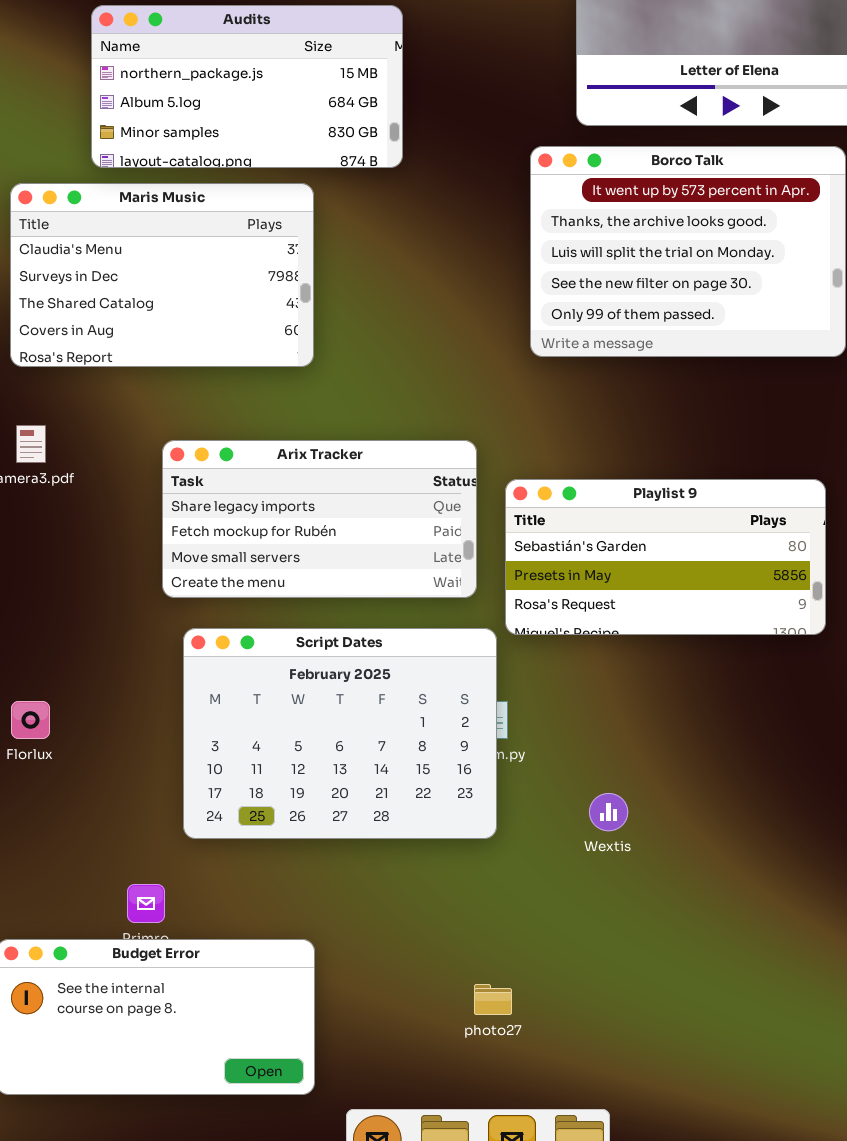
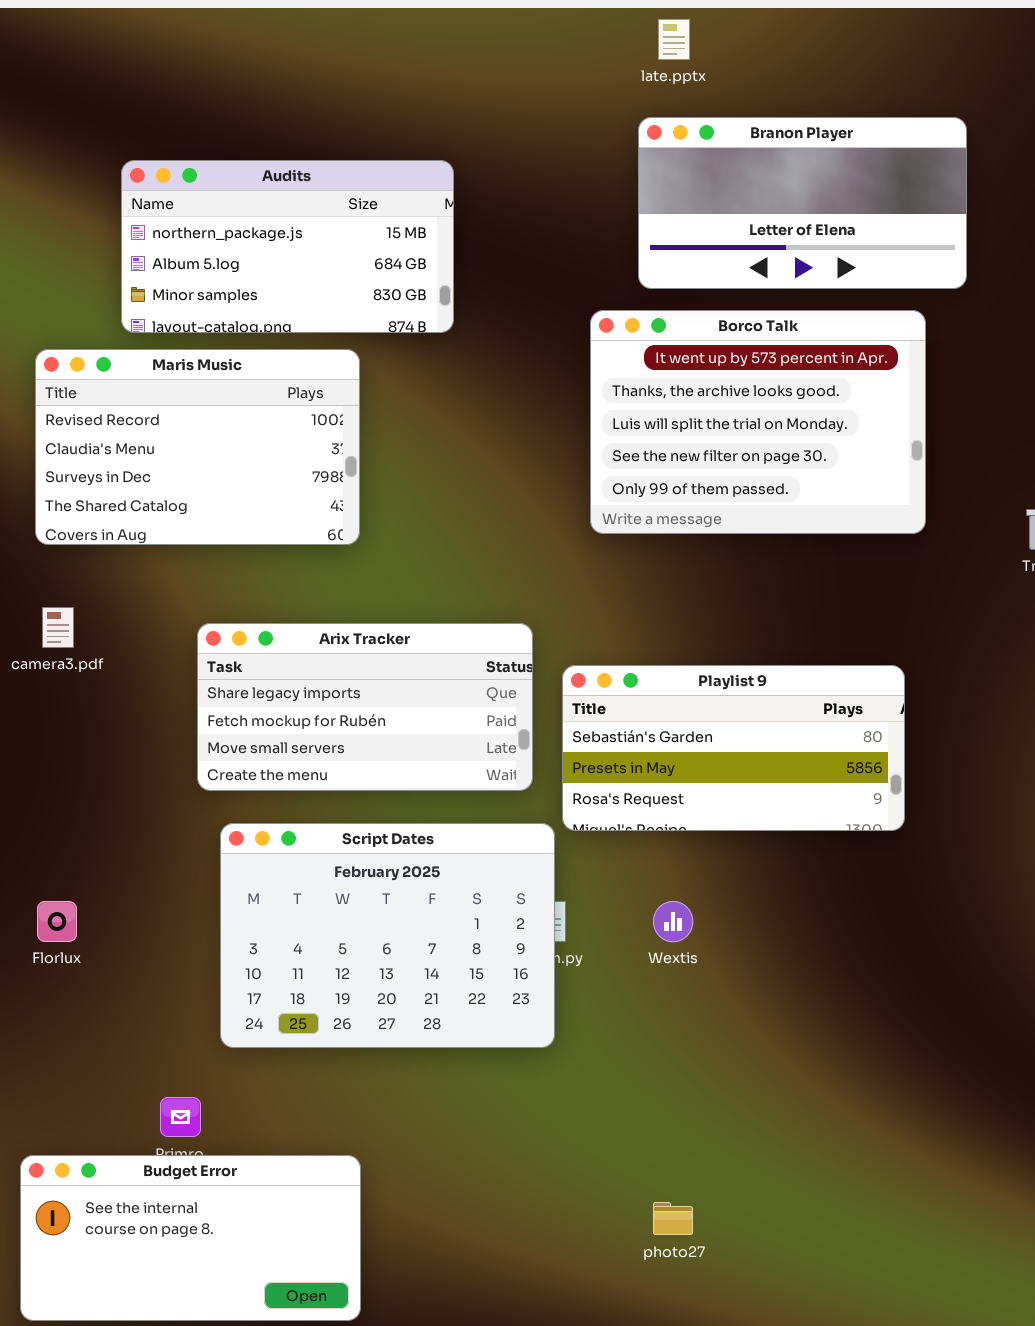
Maris Music: [10,183,314,367] -> [35,349,360,545], scrolled up 1 row
Wextis: [589,793,628,831] -> [653,901,693,942], moved
photo27: [474,984,512,1015] -> [653,1202,693,1235], moved

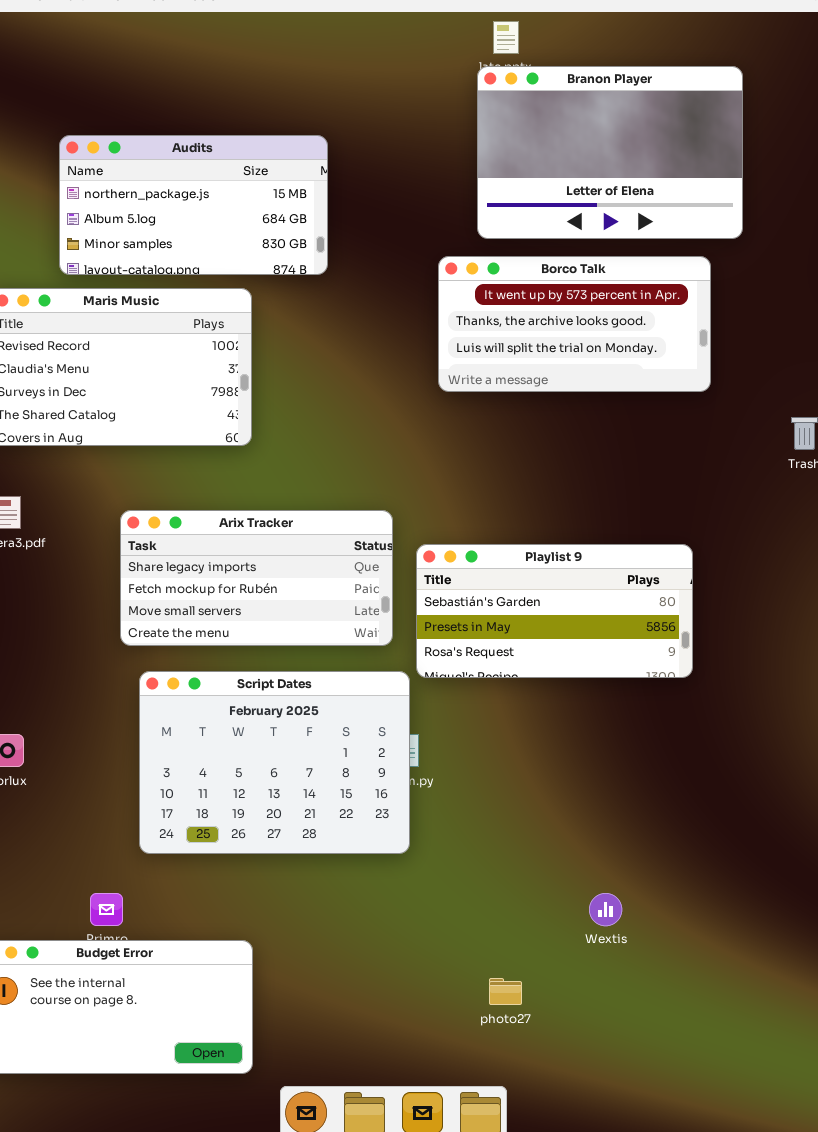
Branon Player: [638,117,967,289] -> [477,66,743,239], resized
Borco Talk: [590,310,926,534] -> [438,256,711,392], resized
Wextis: [653,901,693,942] -> [589,893,622,926], moved

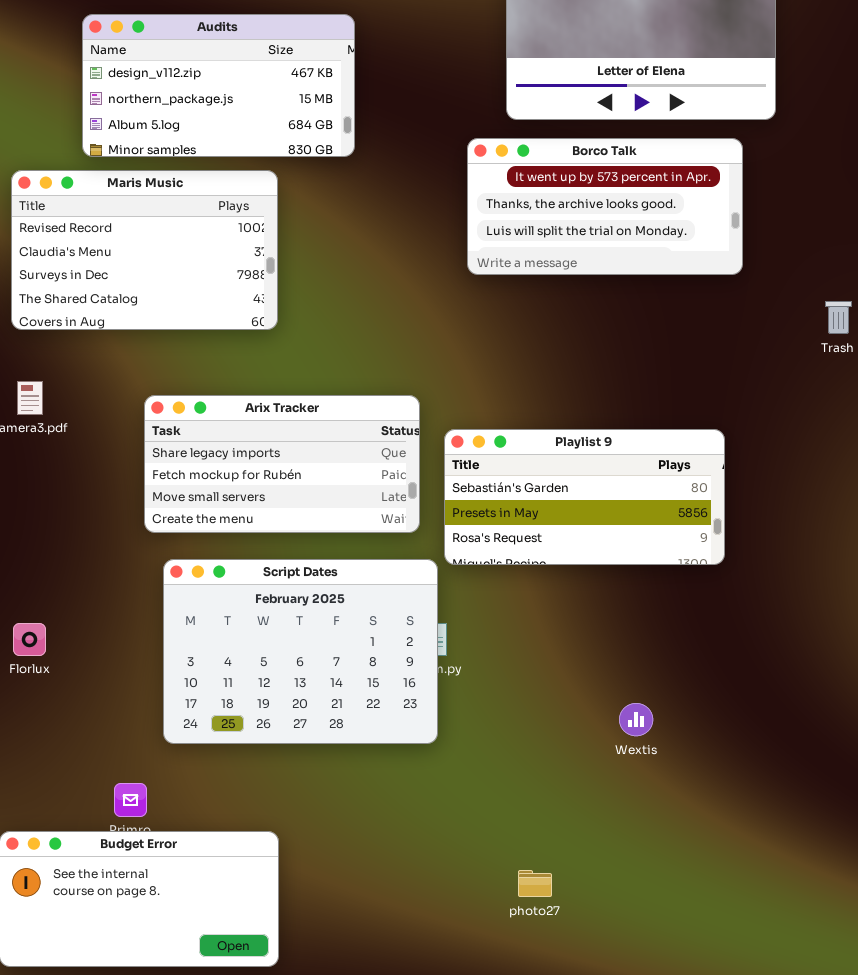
Audits: [59,135,328,275] -> [82,14,355,157], scrolled up 1 row
Wextis: [589,893,622,926] -> [619,703,653,736], moved

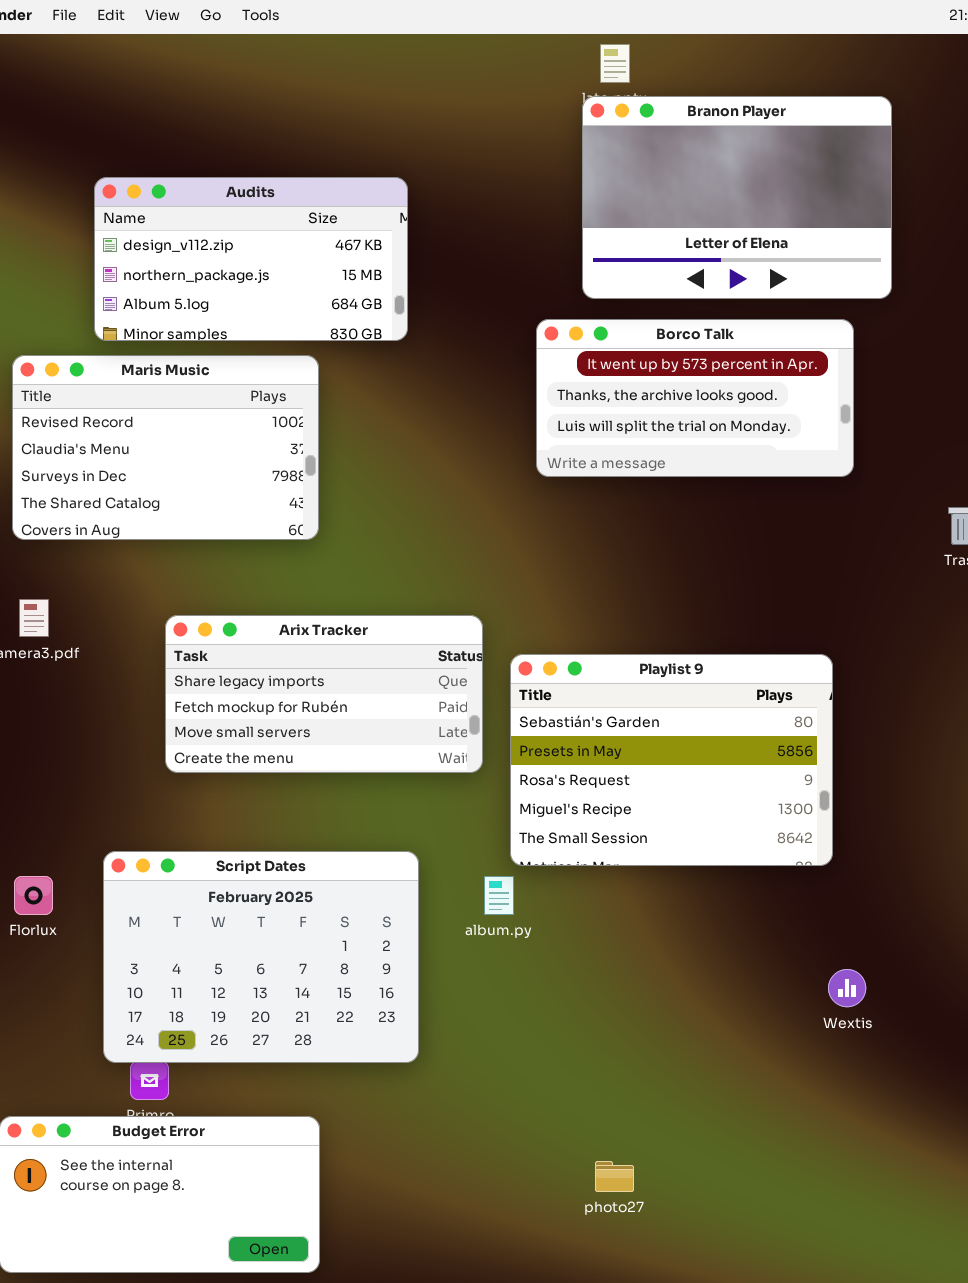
Playlist 9: [444,429,725,565] -> [510,654,833,866], resized
Script Dates: [163,559,438,744] -> [103,851,419,1063], moved
Wextis: [619,703,653,736] -> [828,969,866,1007], moved

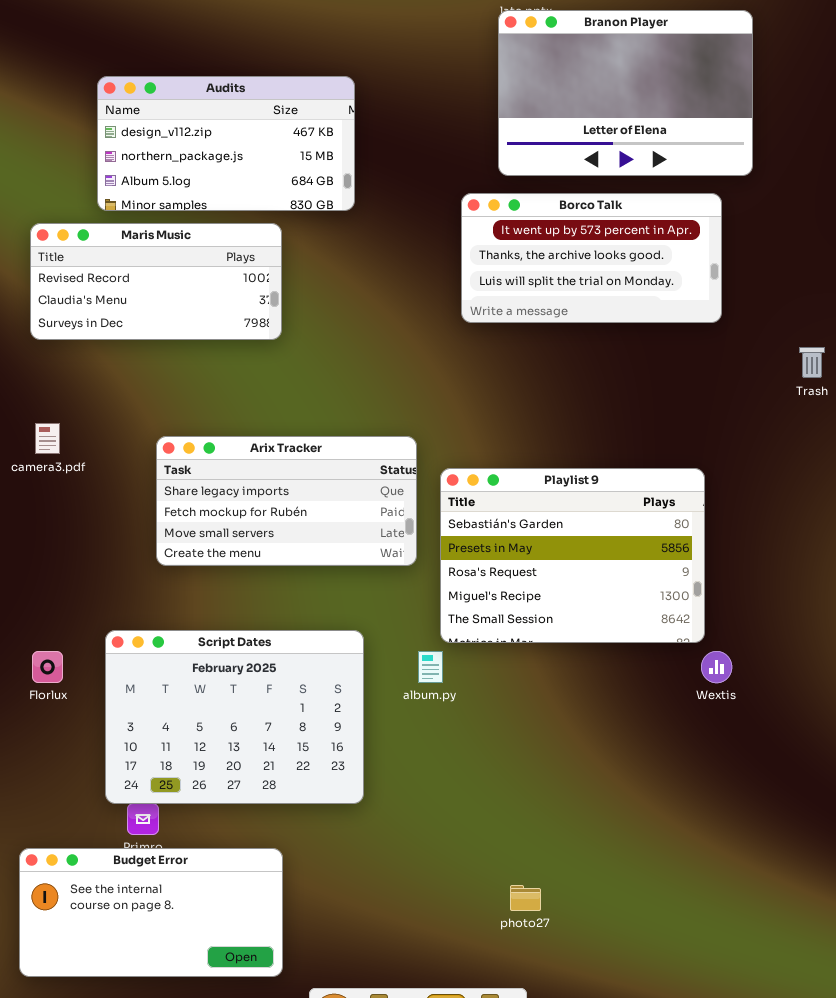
Maris Music: [12,355,319,540] -> [30,223,282,340], resized
Wextis: [828,969,866,1007] -> [701,651,732,683], moved

